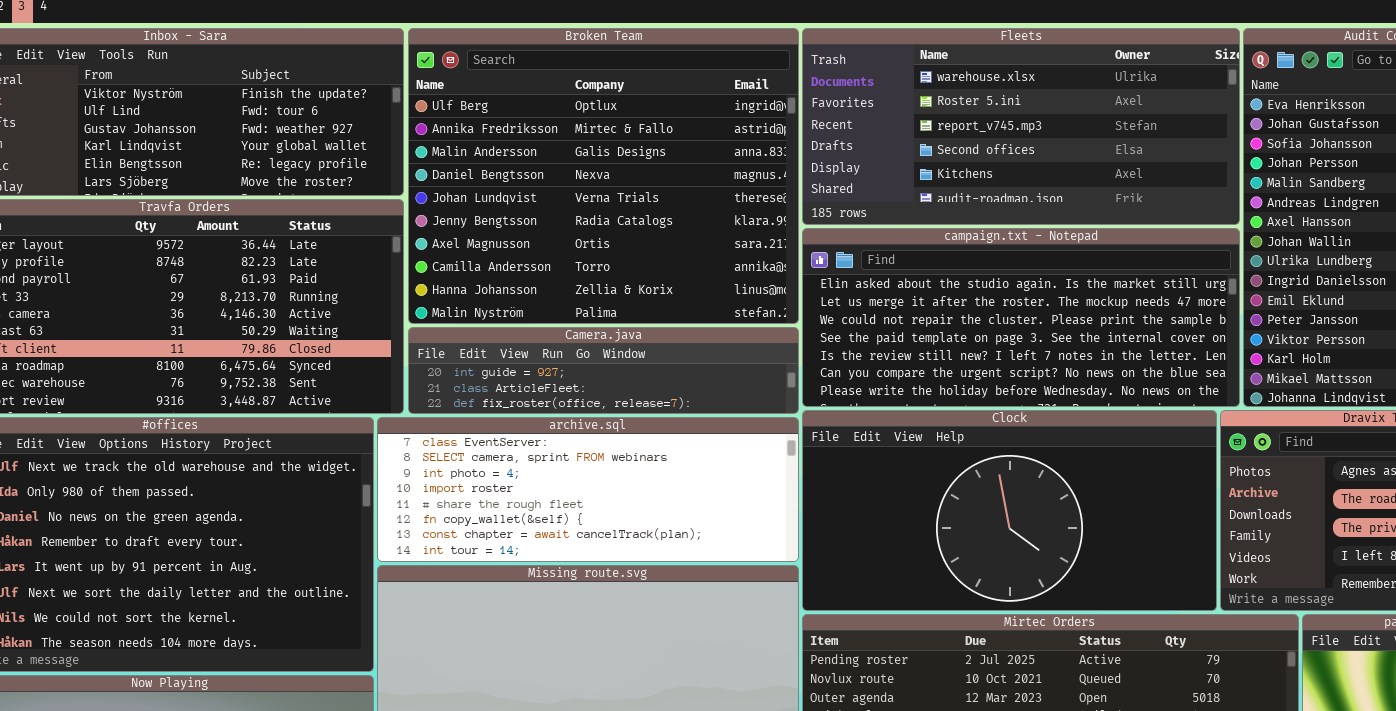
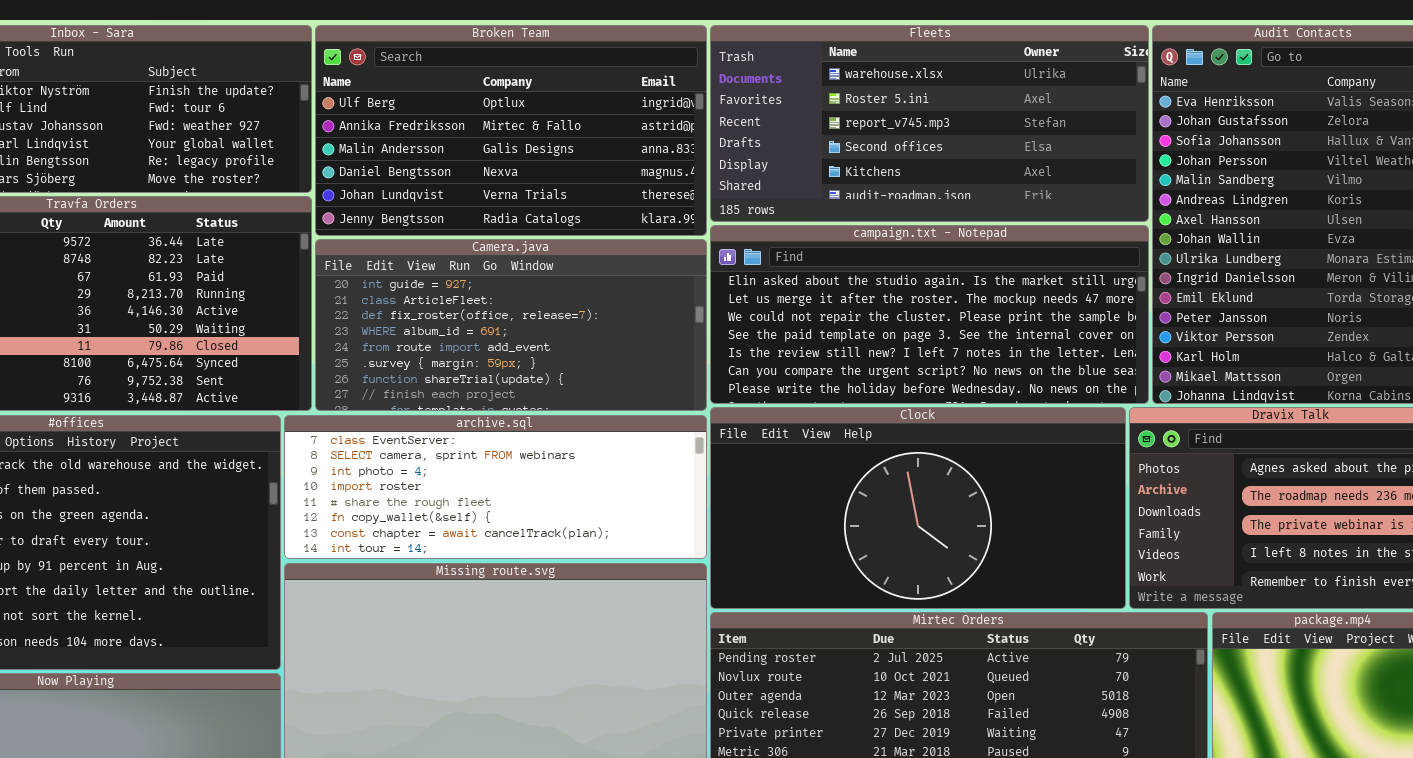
Broken Team: [408,28,799,324] -> [315,25,707,236], resized
Camera.java: [408,327,799,414] -> [315,239,707,411], resized

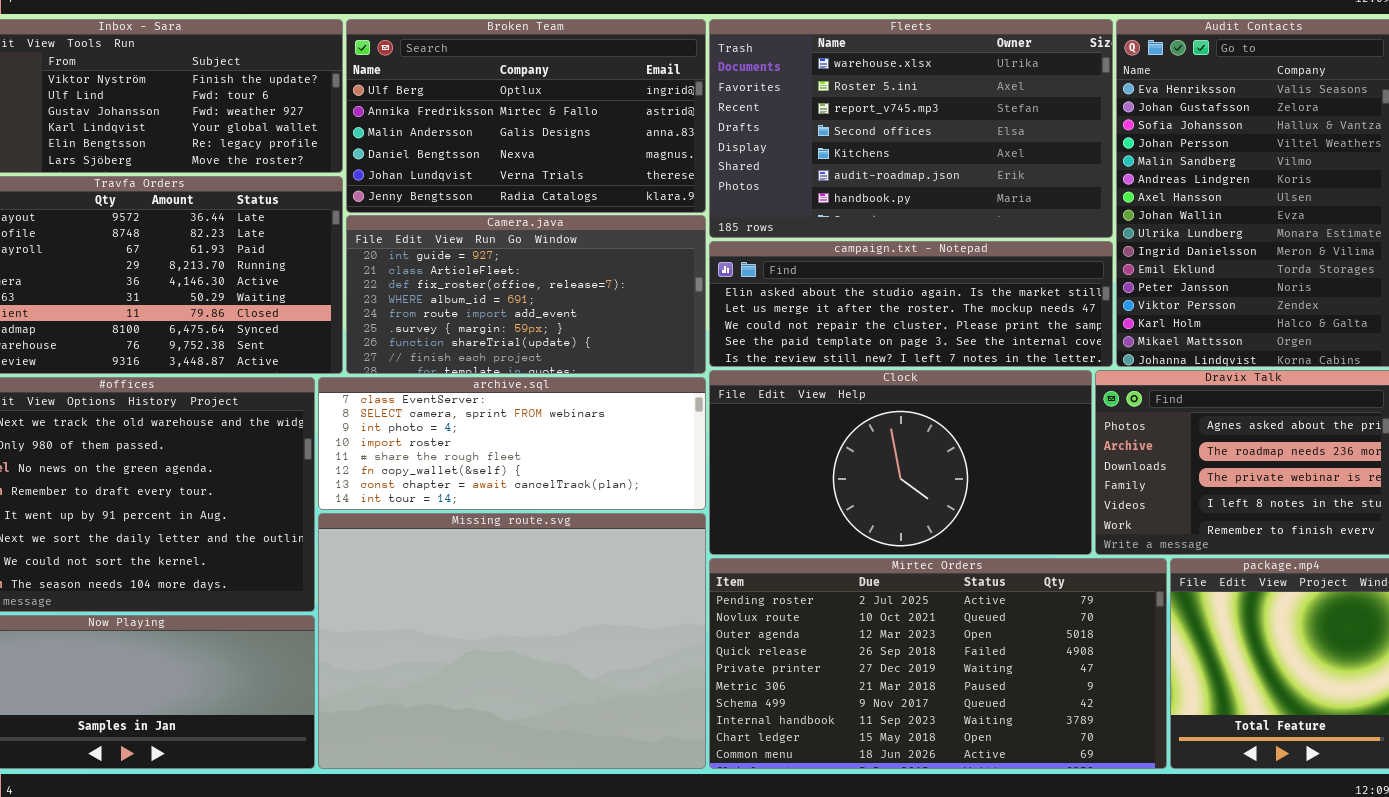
Fleets: [710,25,1149,222] -> [709,19,1113,238], resized
campaign.txt - Notepad: [710,225,1149,404] -> [709,241,1113,367], resized

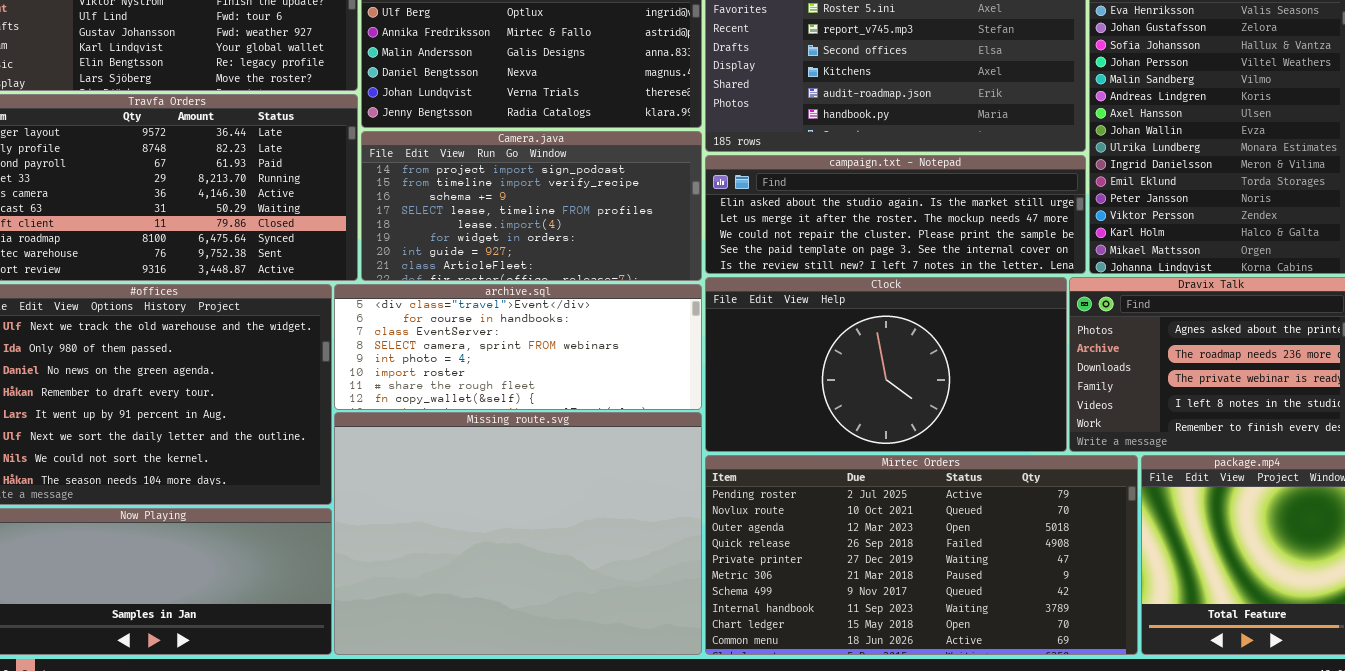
Camera.java: [346,215,706,374] -> [361,131,702,281], scrolled up 6 rows
archive.sql: [318,377,706,510] -> [334,284,702,410], scrolled up 2 rows

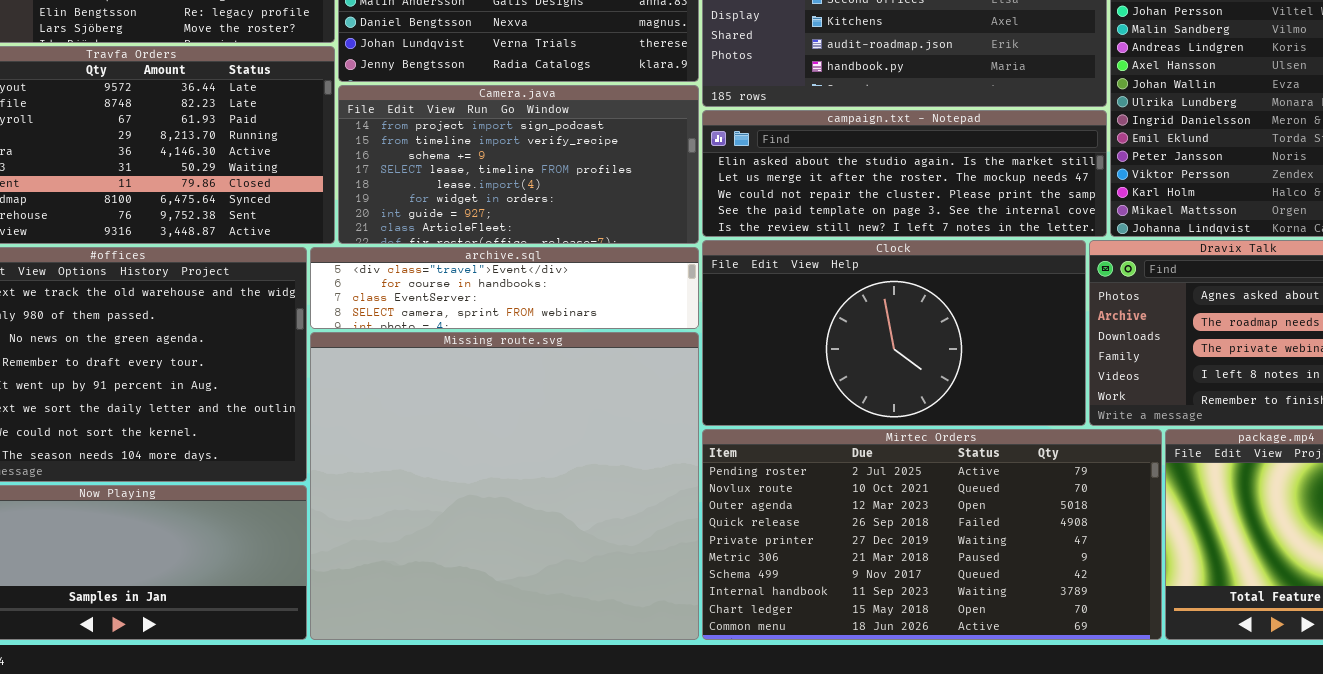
archive.sql: [334,284,702,410] -> [310,247,699,329], resized
Missing route.svg: [334,412,702,655] -> [310,332,699,640], resized

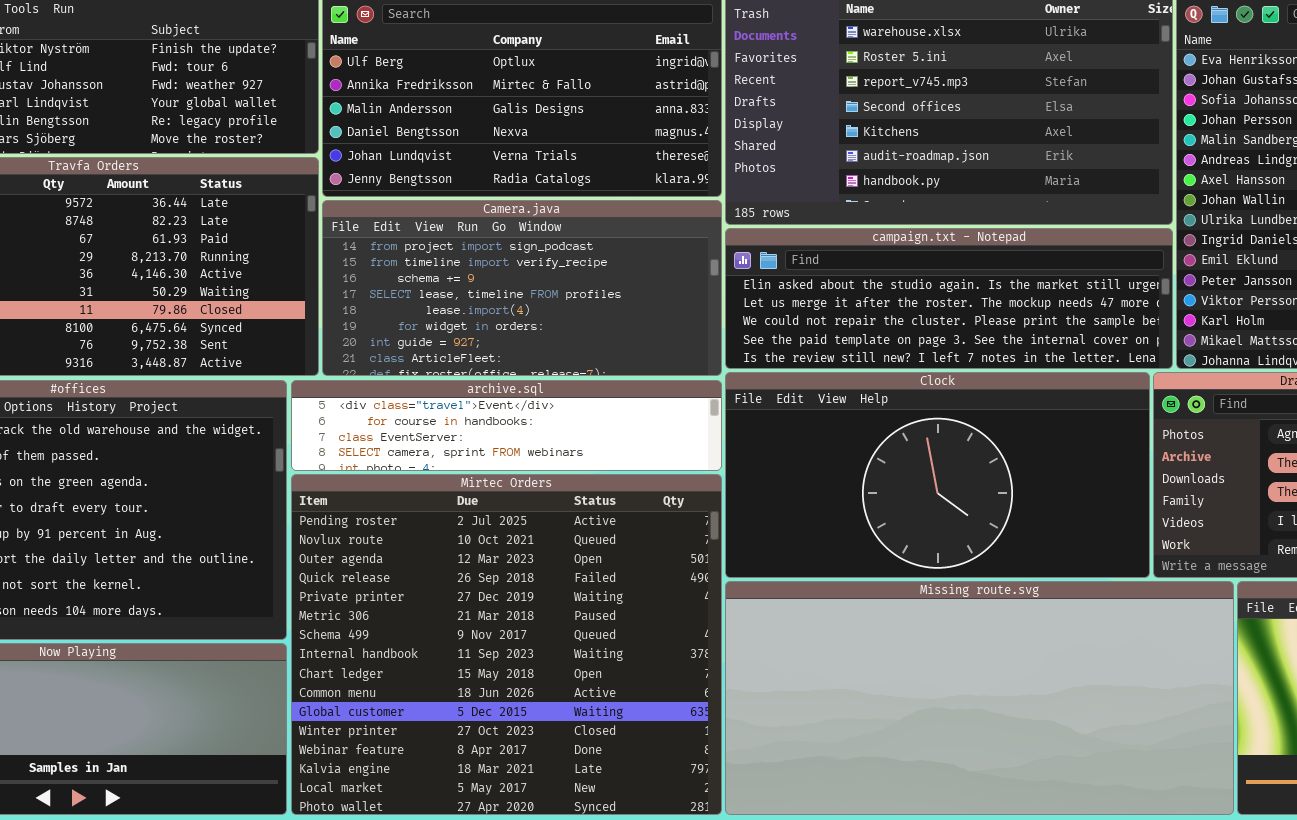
Missing route.svg: [310,332,699,640] -> [725,581,1234,815], moved, resized
Mirtec Orders: [702,429,1162,640] -> [291,474,722,815], moved, resized

